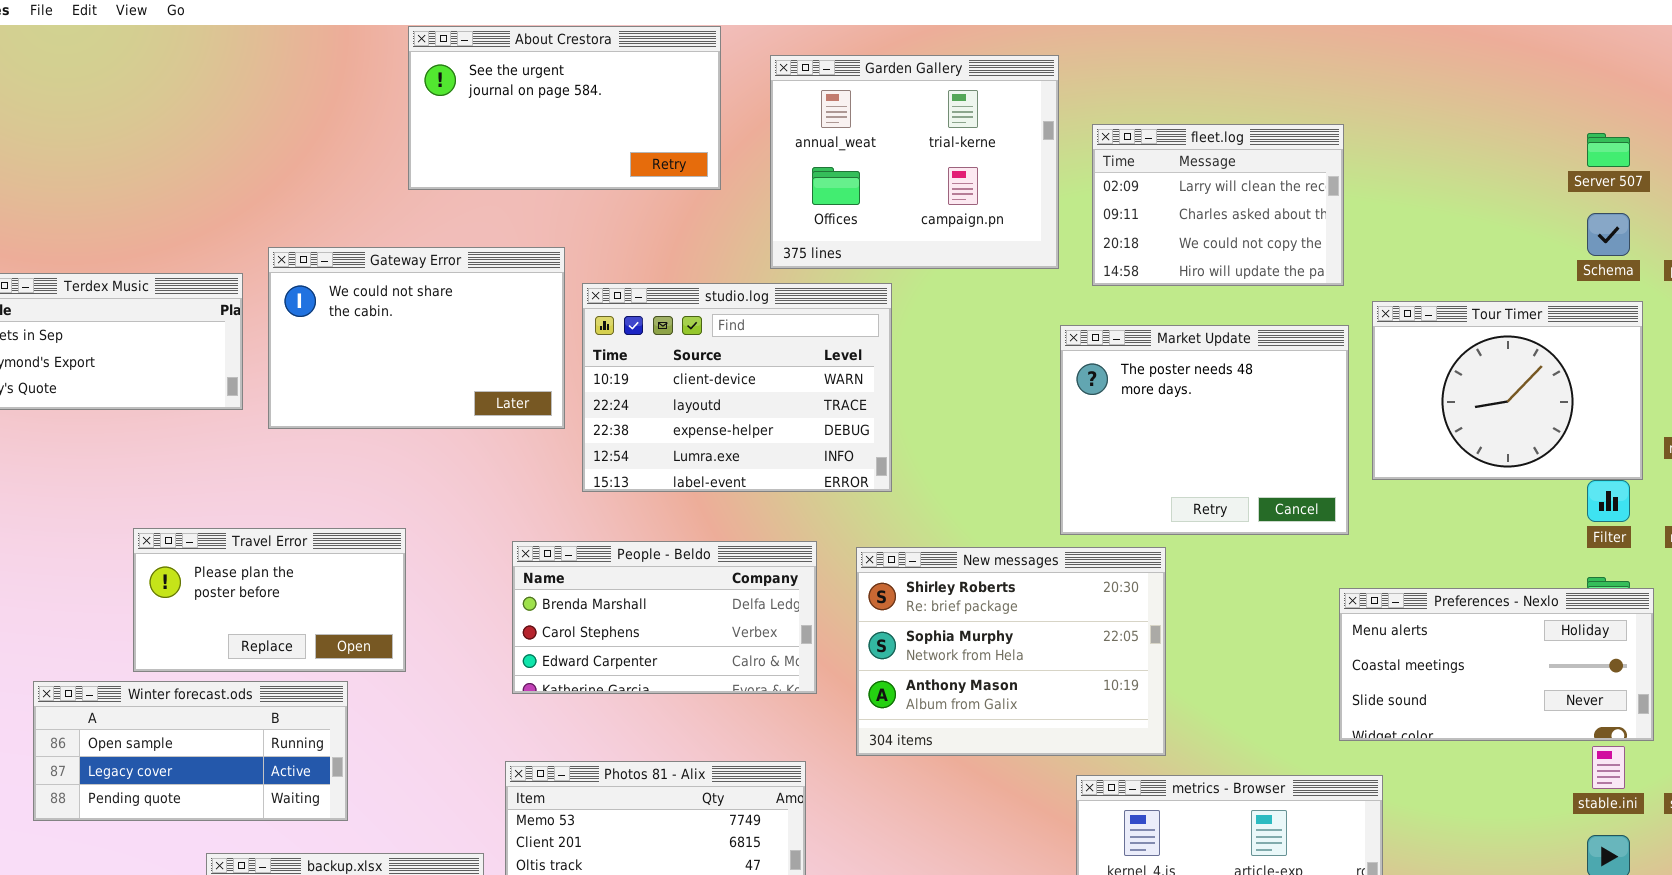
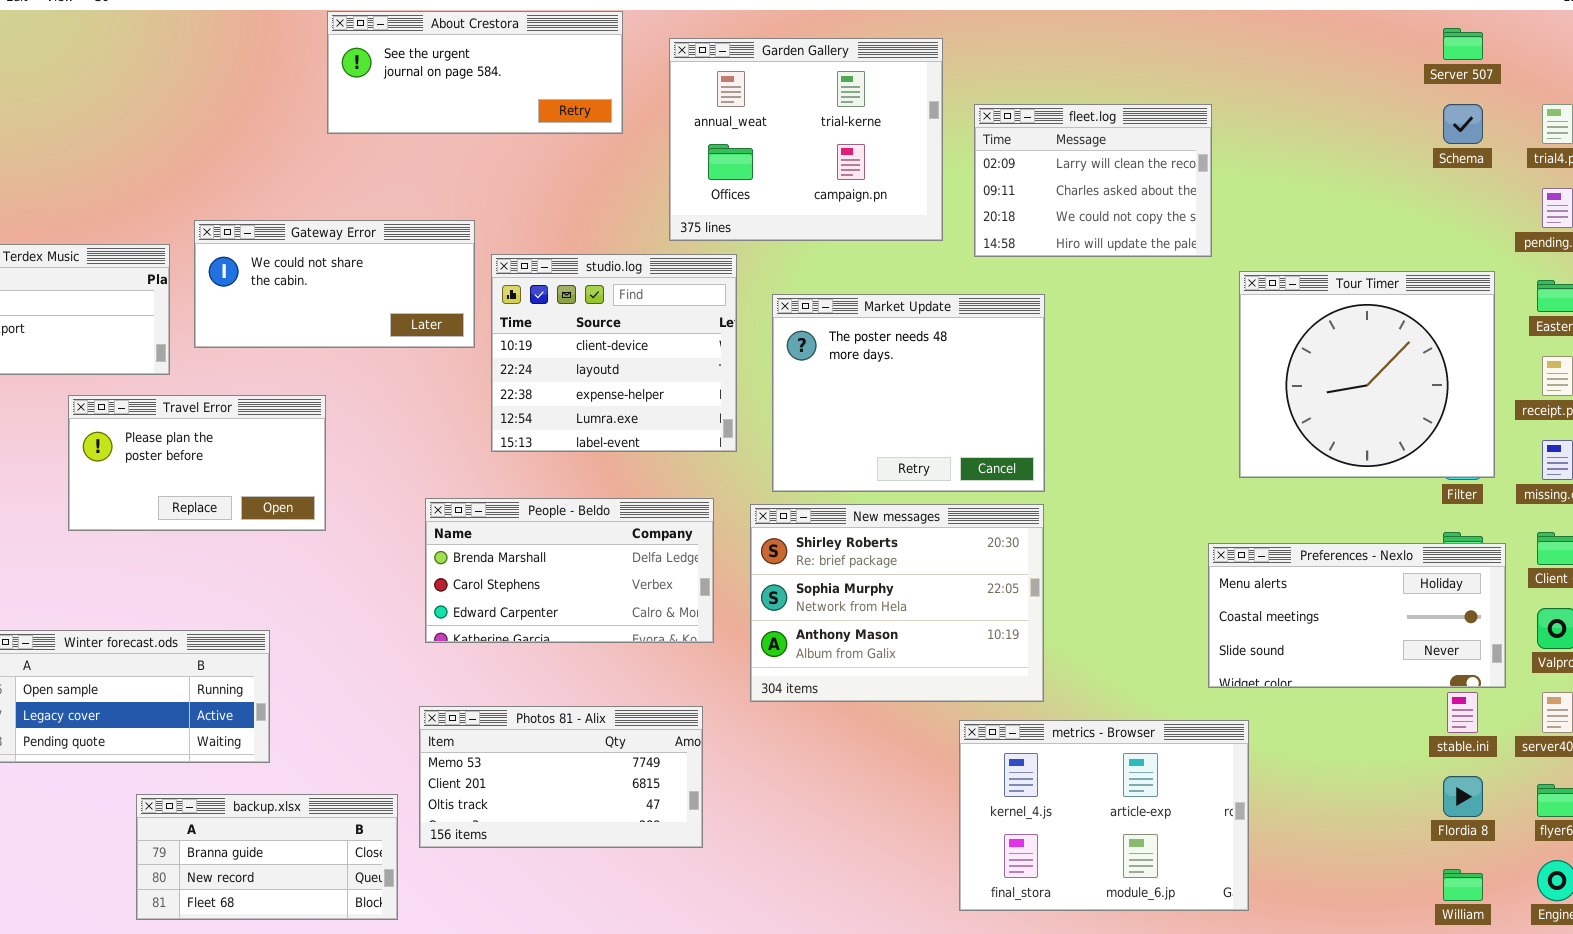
About Crestora: [408,26,721,190] -> [327,11,623,134], resized
Server 507: [1587,133,1630,167] -> [1443,28,1483,60], moved
Schema: [1587,213,1630,256] -> [1443,104,1483,144], moved
Gateway Error: [268,247,565,429] -> [194,220,475,348], resized
studio.log: [582,283,892,492] -> [491,254,737,452], resized
Tour Timer: [1372,301,1643,480] -> [1239,271,1495,478], resized
Market Update: [1060,325,1349,535] -> [772,294,1045,492], moved
Travel Error: [133,528,406,672] -> [68,395,326,531], moved

